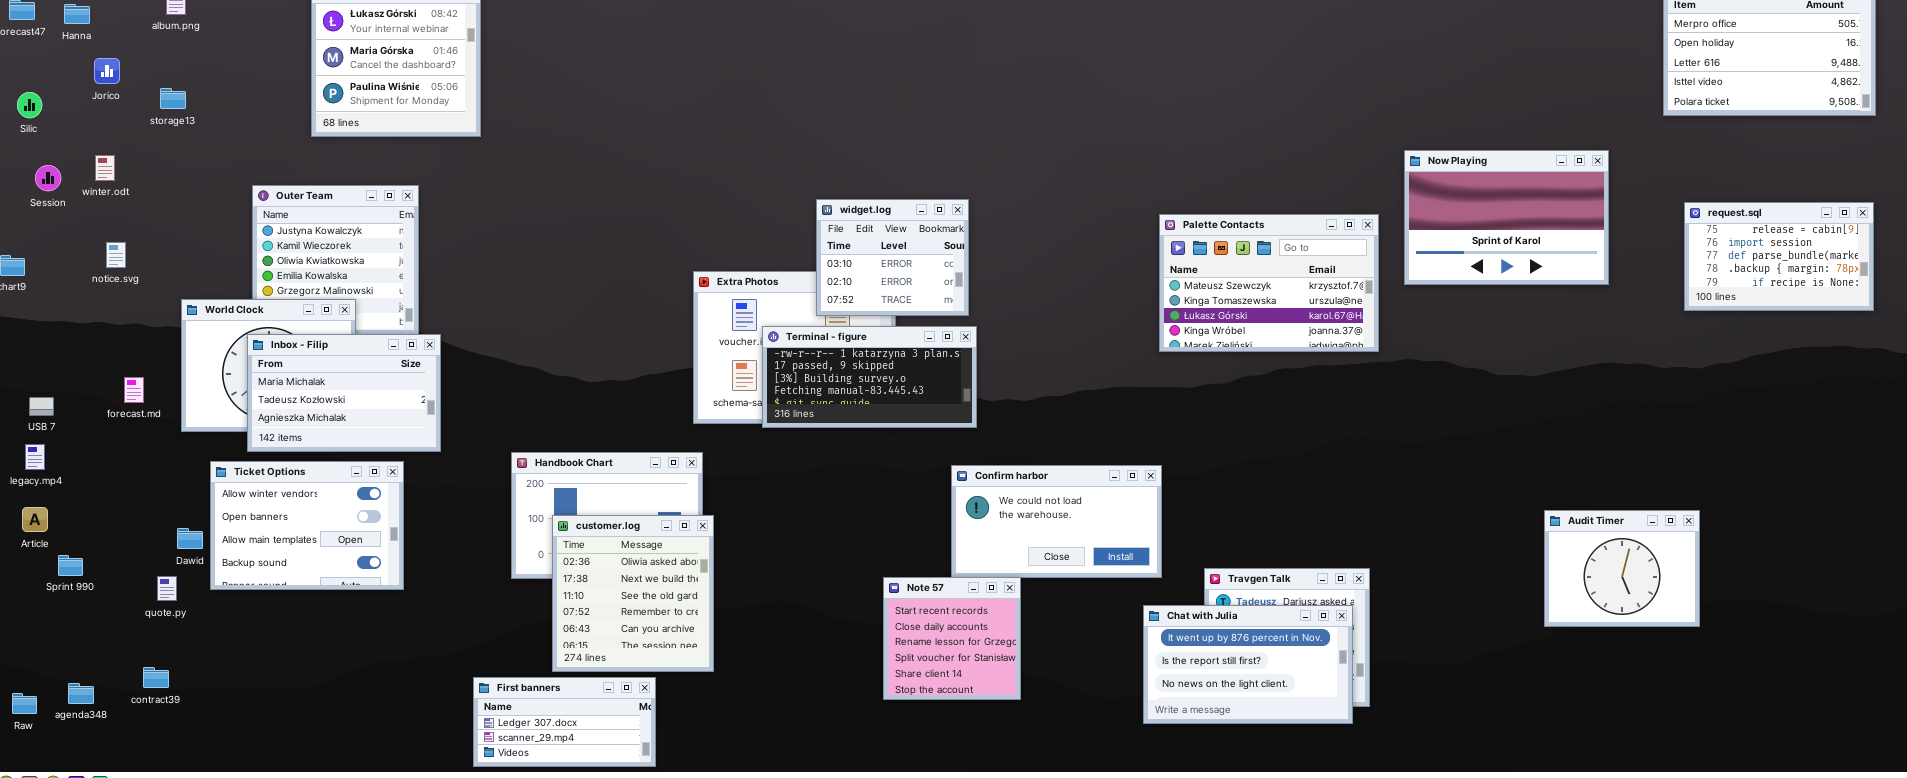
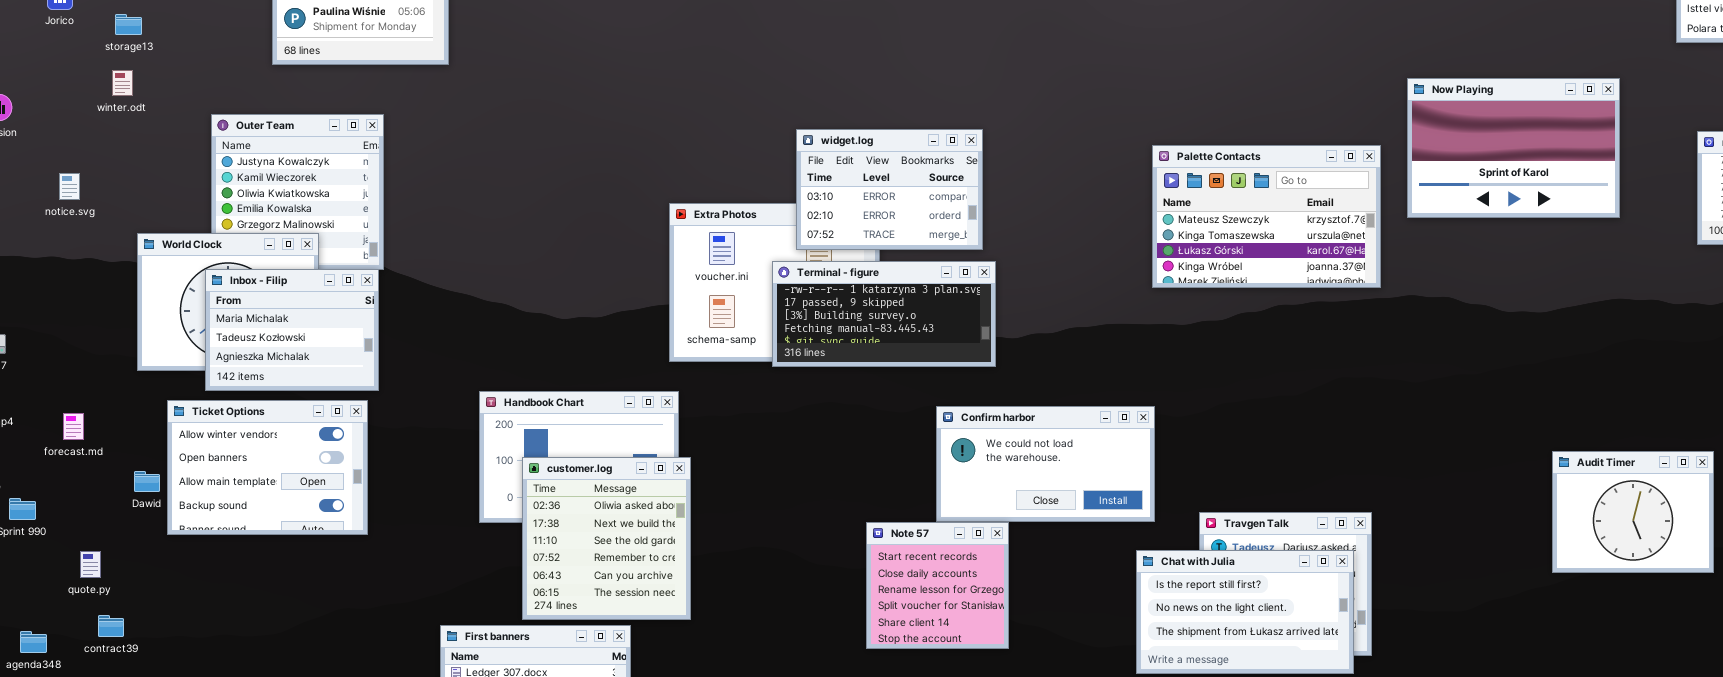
winter.odt: [95,155,115,181] -> [112,70,133,96], moved
widget.log: [816,199,969,316] -> [796,129,983,250], resized
Terminal - figure: [762,326,977,428] -> [772,261,996,367], moved
Inbox - Filip: [247,334,441,452] -> [205,269,379,391], resized
forecast.md: [124,377,144,403] -> [63,413,84,440], moved
quote.py: [157,576,177,601] -> [80,551,101,578], moved
Chat with Julia: [1143,605,1353,724] -> [1136,550,1354,674], scrolled down 1 row

